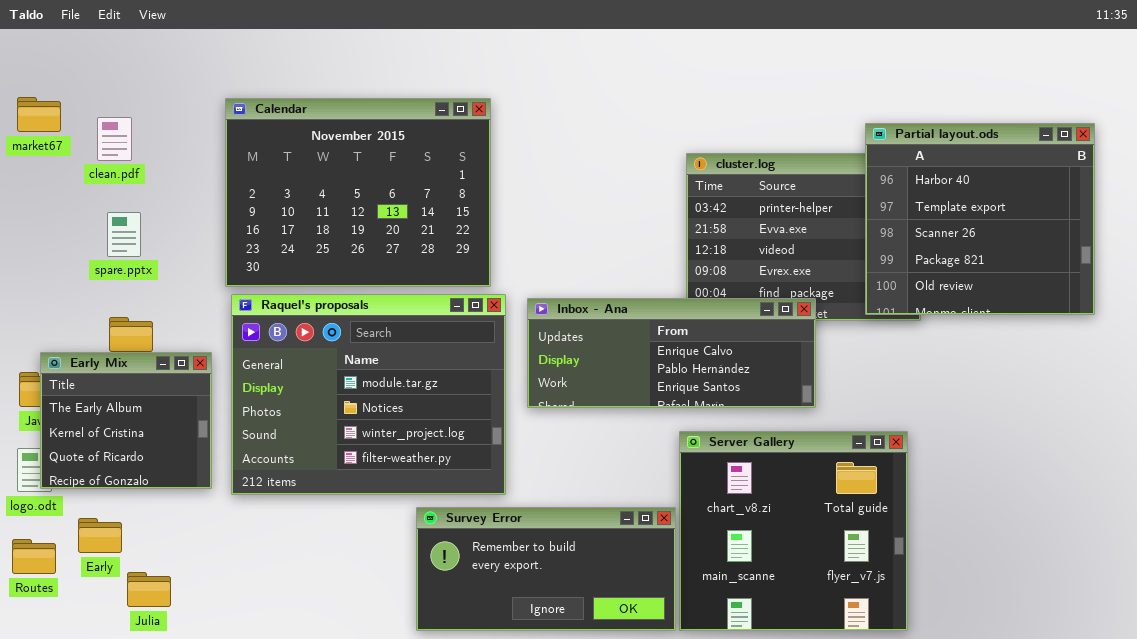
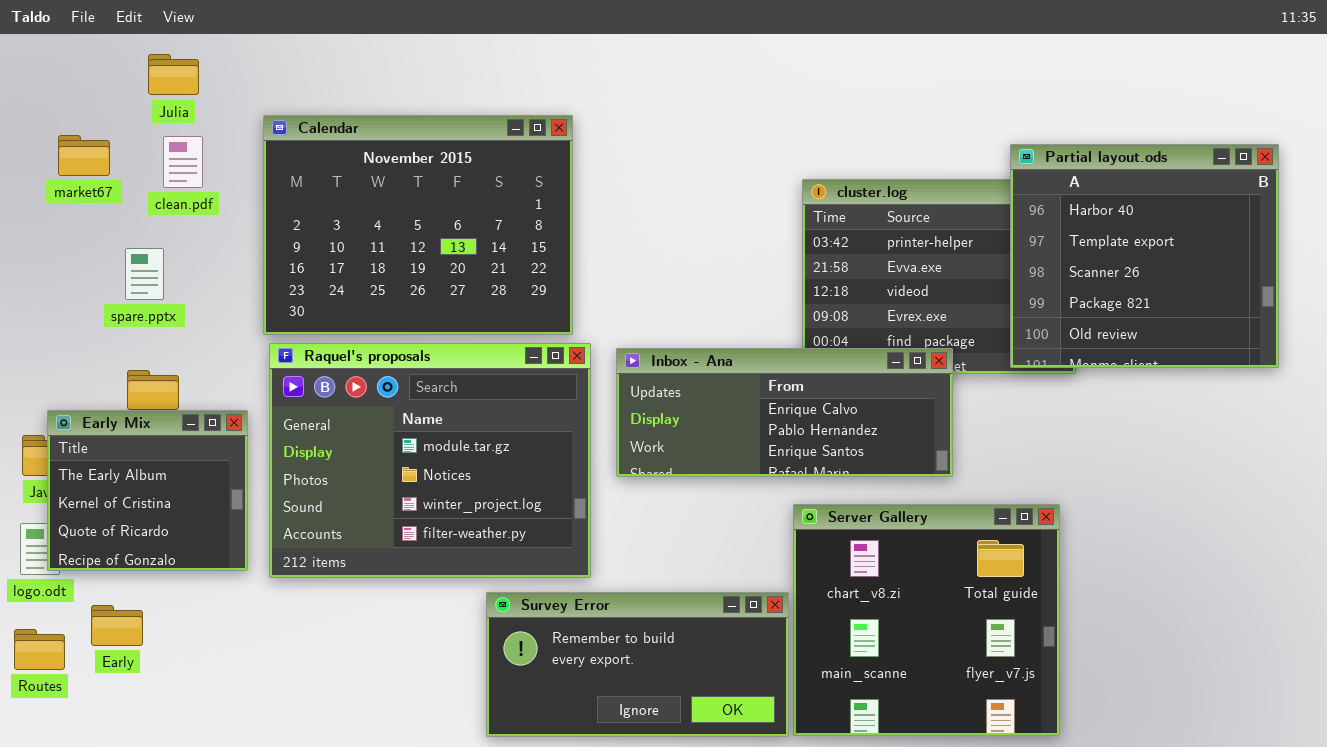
market67: [17,97,61,132] -> [58,135,110,176], moved
clean.pdf: [97,117,132,161] -> [163,136,203,188], moved
Julia: [127,572,171,607] -> [148,54,199,95], moved

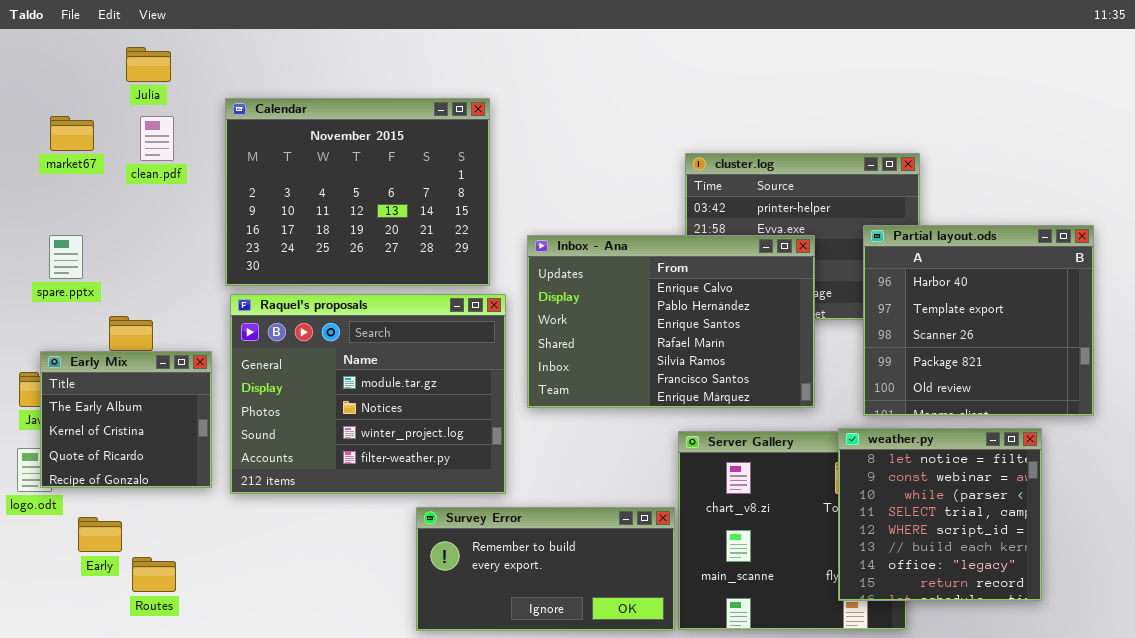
Partial layout.ods: [1010,144,1279,368] -> [863,225,1094,416], moved
spare.pptx: [125,248,164,300] -> [49,235,83,279], moved
Inbox - Ana: [616,348,953,477] -> [527,235,815,408], resized
weather.py: none -> [838,428,1042,601], opened
Routes: [14,629,65,670] -> [132,557,176,592], moved

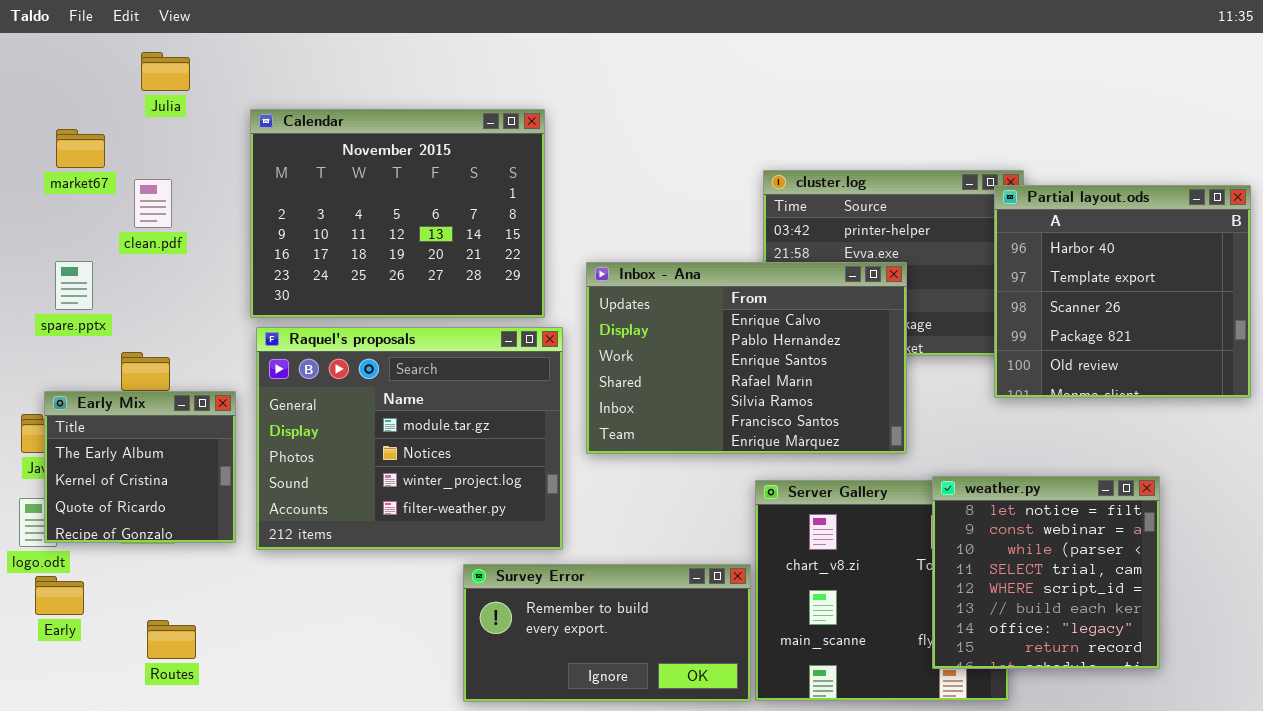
clean.pdf: [140,116,174,161] -> [134,179,172,228], moved
Partial layout.ods: [863,225,1094,416] -> [994,185,1251,398], moved
Early: [78,517,122,552] -> [35,576,84,615], moved

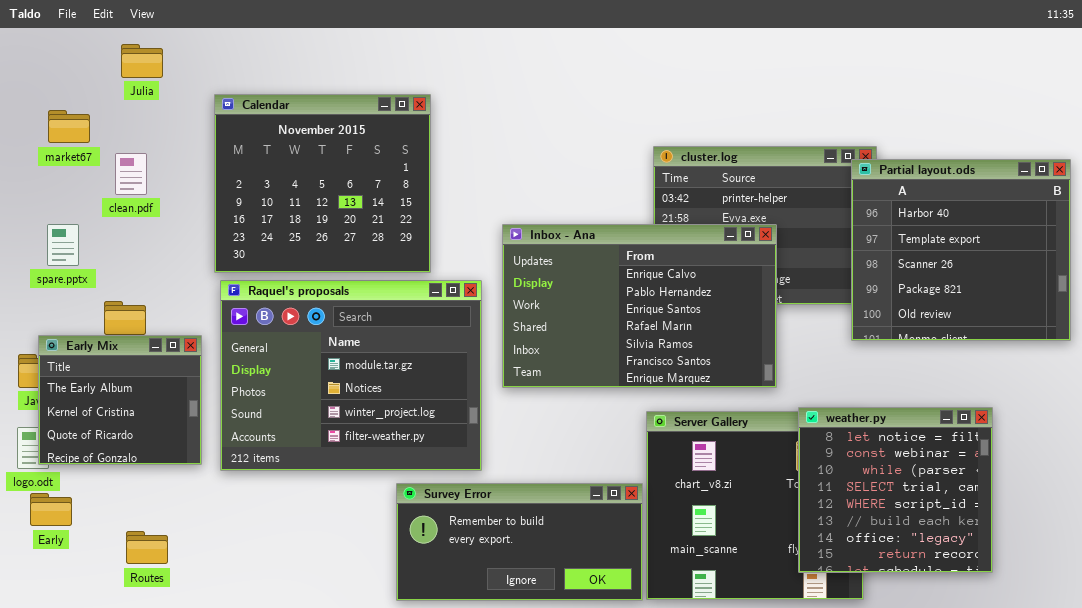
Calendar: [250,109,545,318] -> [214,94,431,273], resized

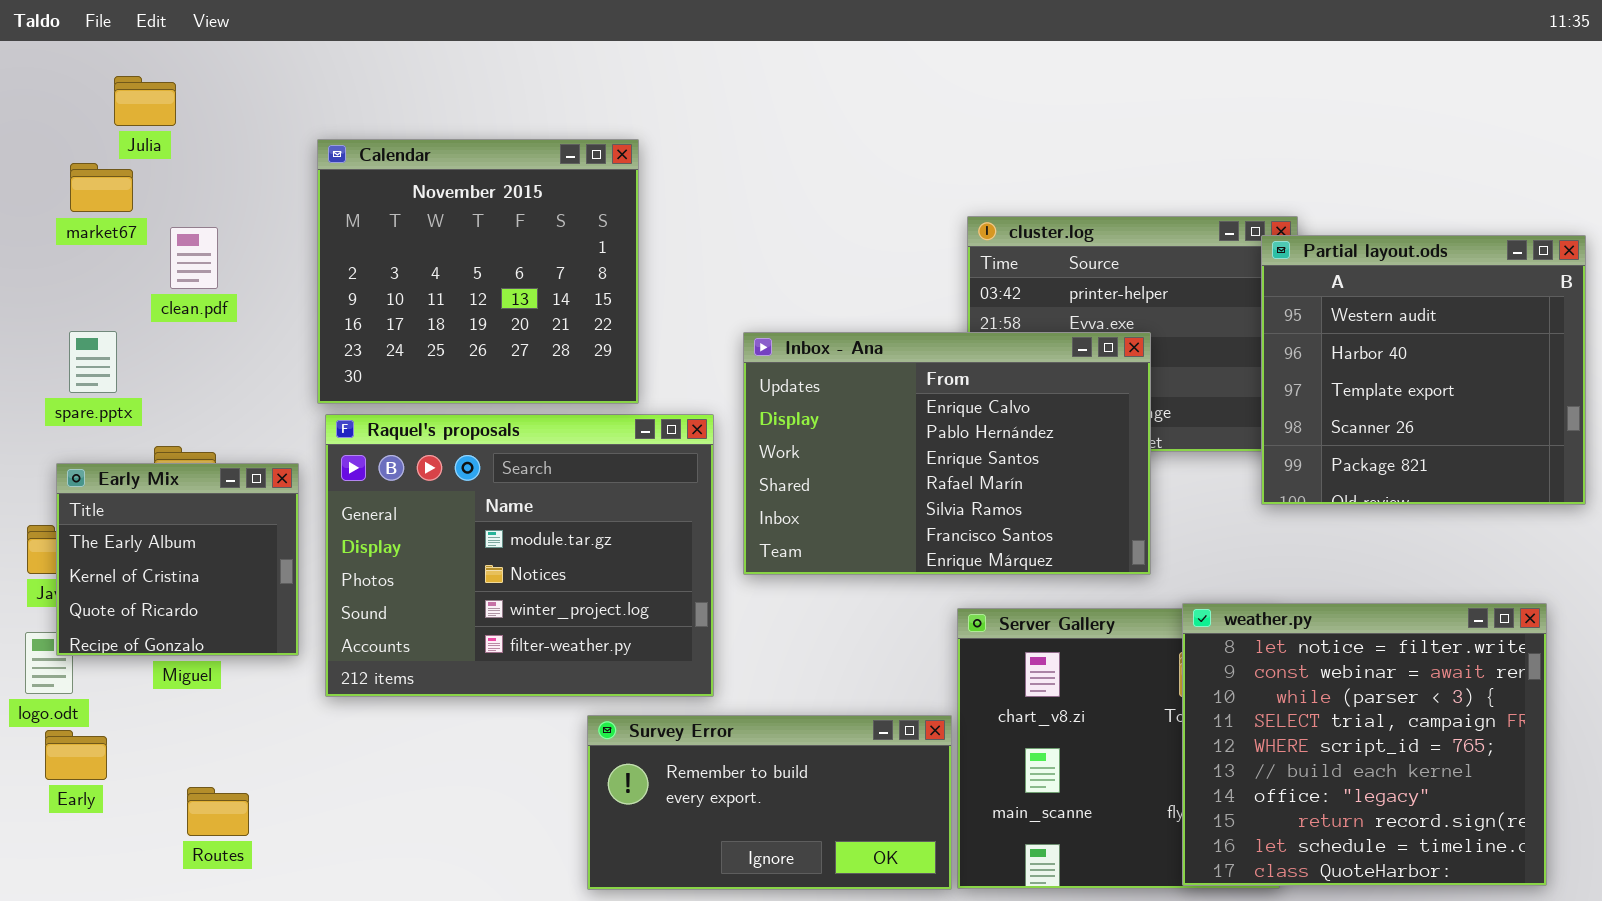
Julia: [121,44,163,78] -> [114,76,176,126], moved
Partial layout.ods: [851,159,1071,341] -> [1261,235,1586,505], scrolled up 1 row
Early Mix: [38,335,202,465] -> [56,463,299,656], moved
weather.py: [798,407,993,573] -> [1182,603,1547,886], resized

